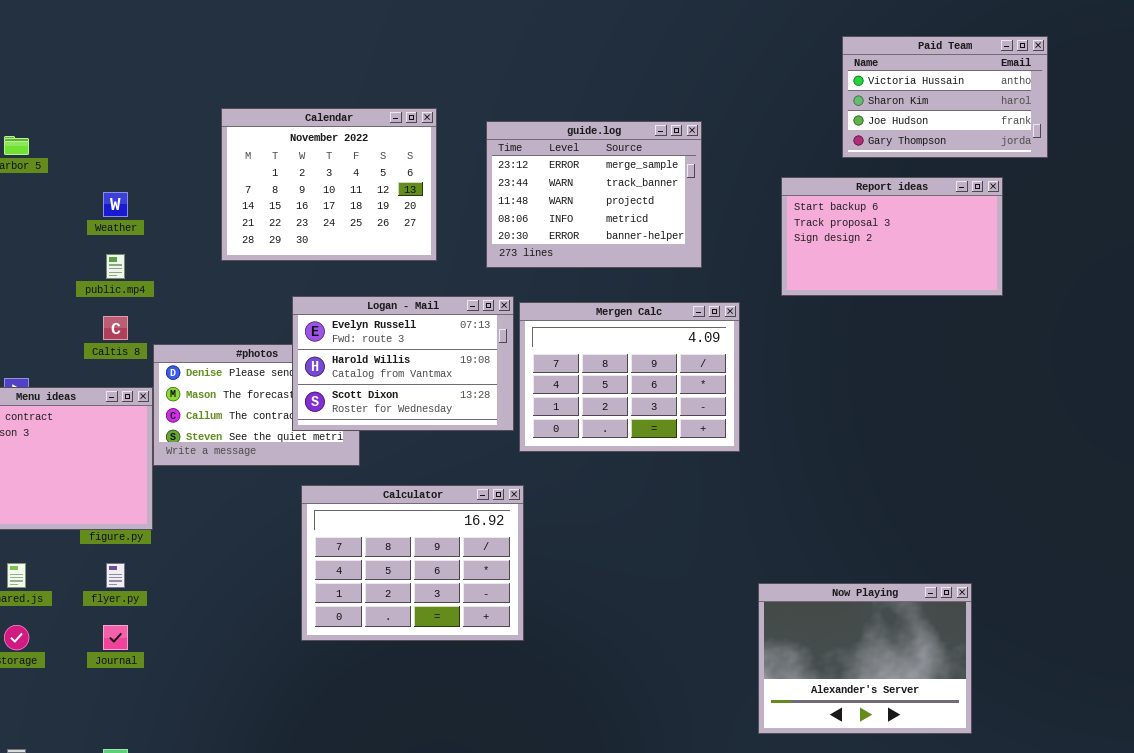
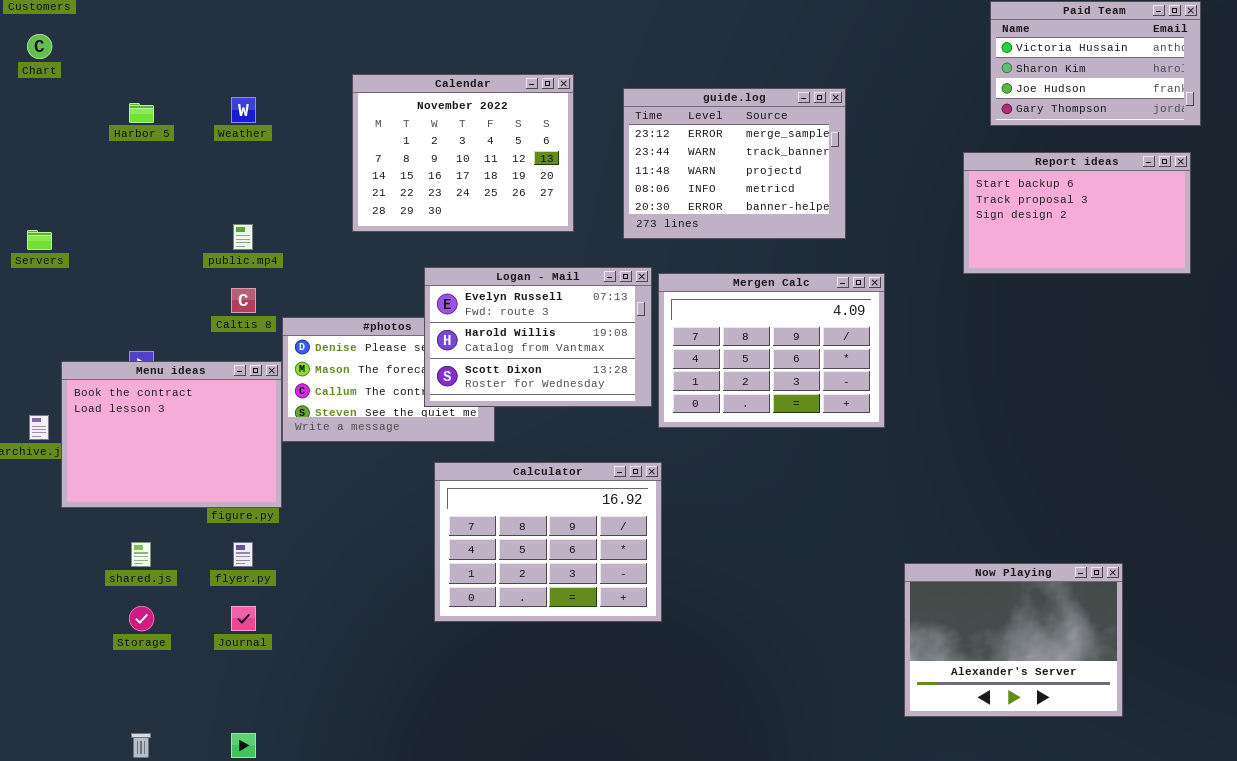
Report ideas: [781,177,1003,296] -> [963,152,1191,274], moved
Weather: [103,192,128,217] -> [231,97,256,123], moved

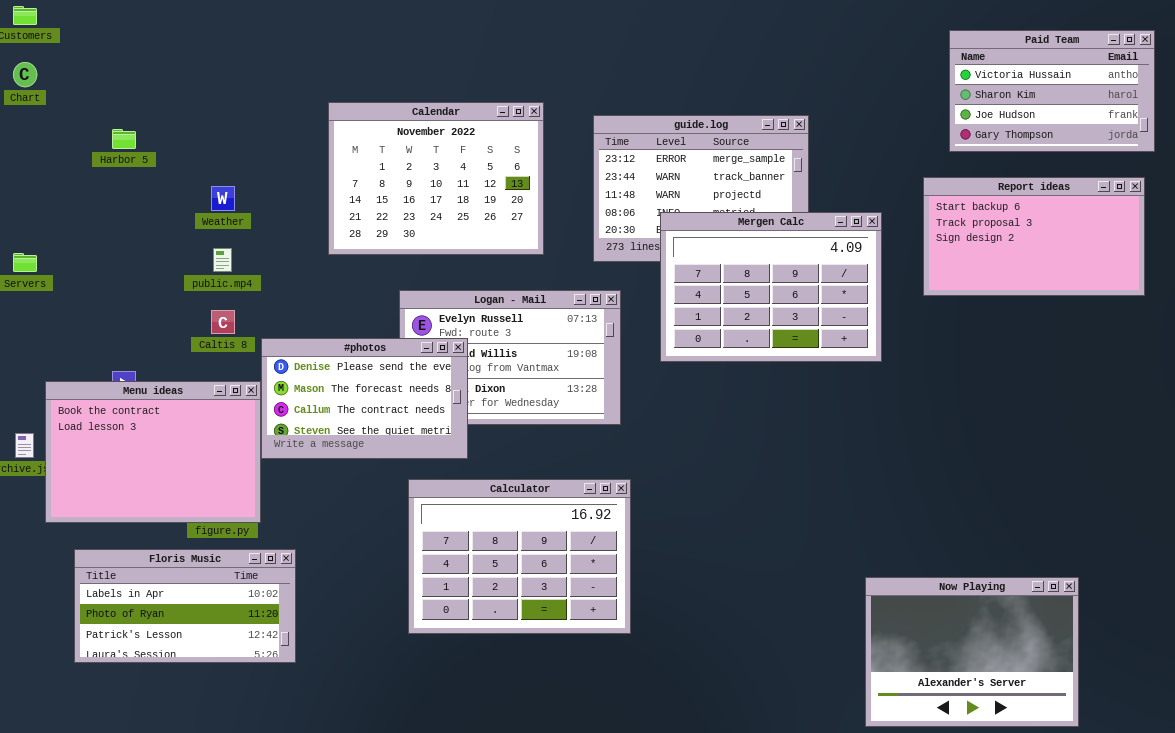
Weather: [231,97,256,123] -> [211,186,235,211], moved
Mergen Calc: [658,273,885,428] -> [660,212,882,362], moved
#photos: [282,317,495,442] -> [261,338,468,459], raised
Floris Music: none -> [74,549,296,663], opened

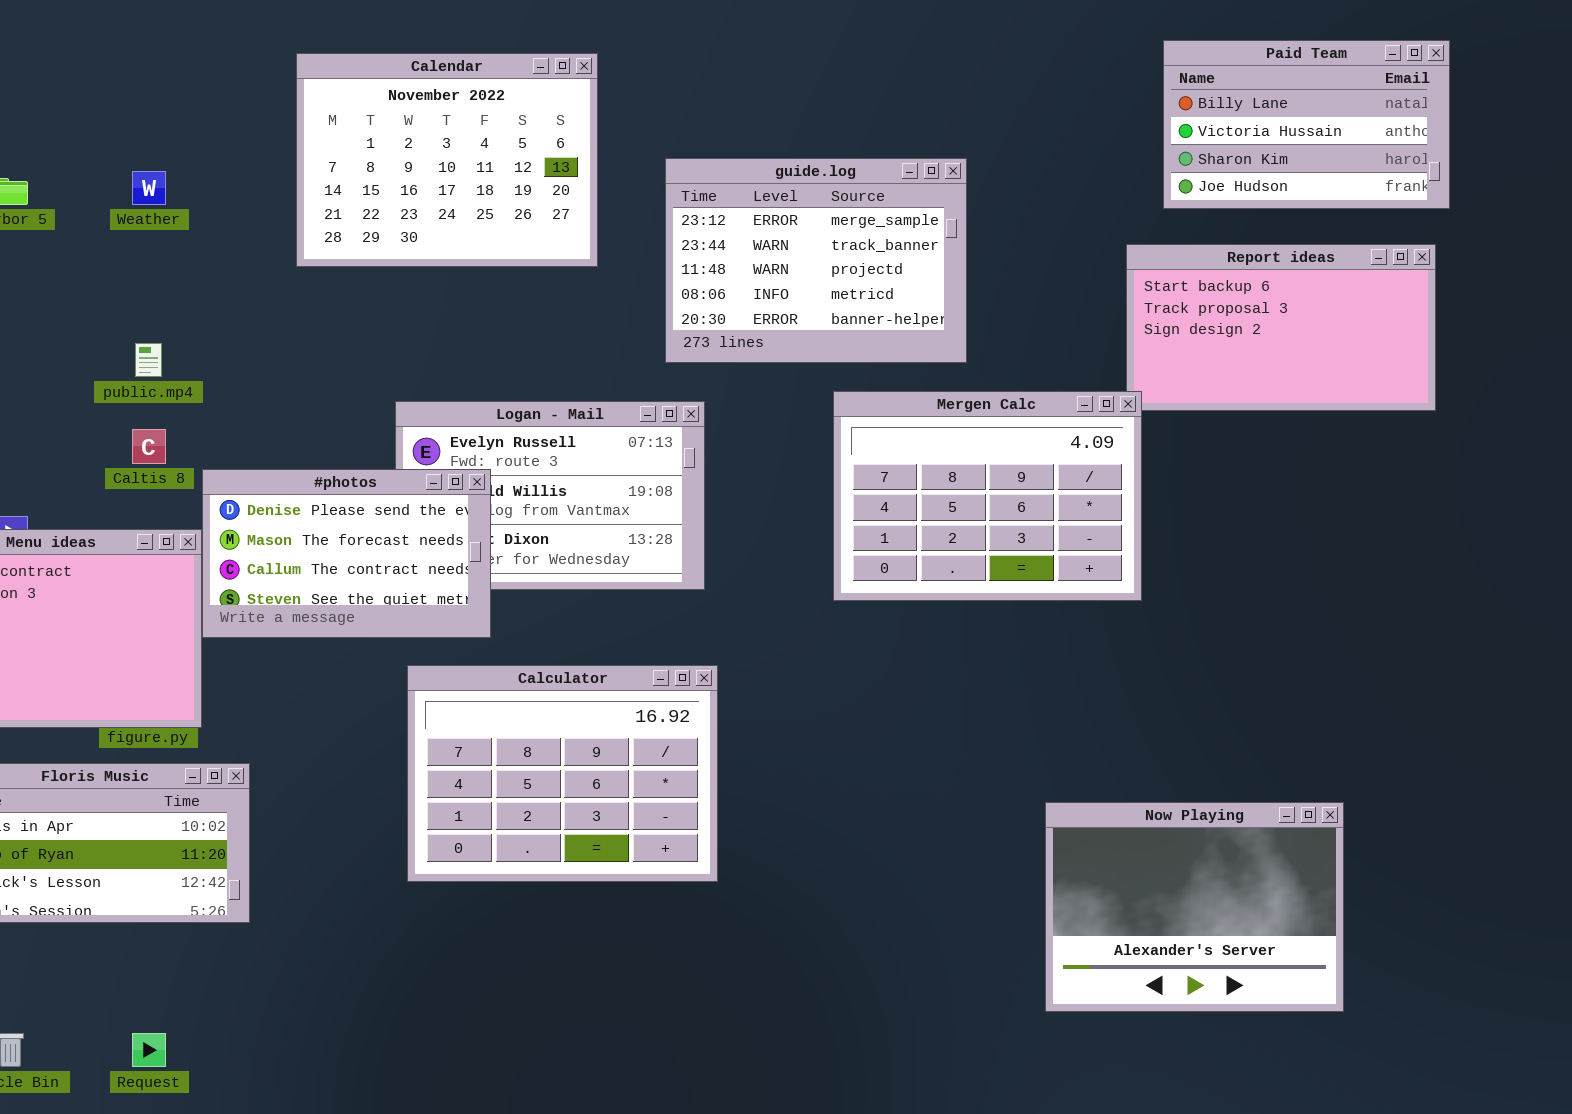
Paid Team: [949,30,1155,152] -> [1163,40,1450,209], scrolled up 1 row
Calendar: [328,102,544,255] -> [296,53,598,267], moved
Weather: [211,186,235,211] -> [132,171,166,205], moved
Mergen Calc: [660,212,882,362] -> [833,391,1142,601], moved

